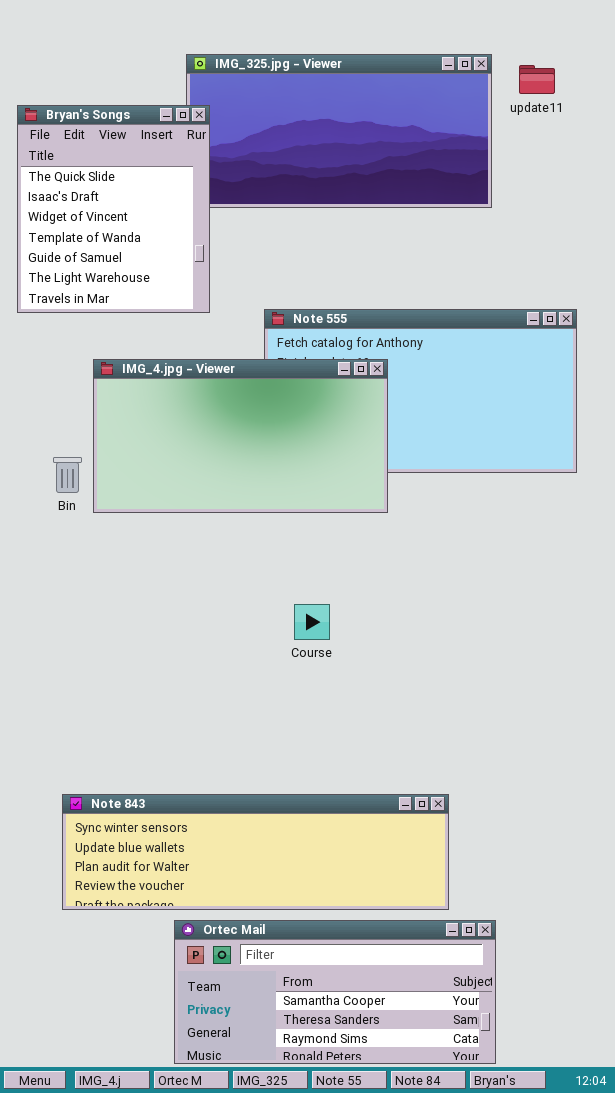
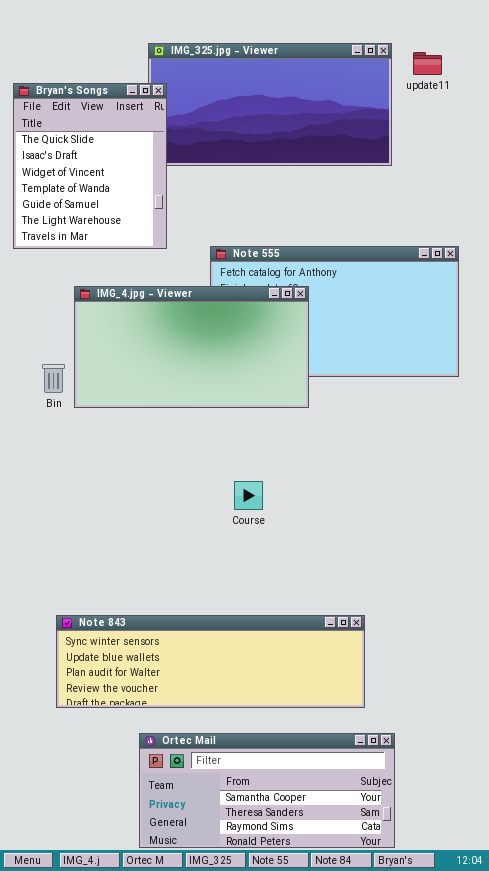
Note 843: [62,794,449,910] -> [56,615,365,708], moved

